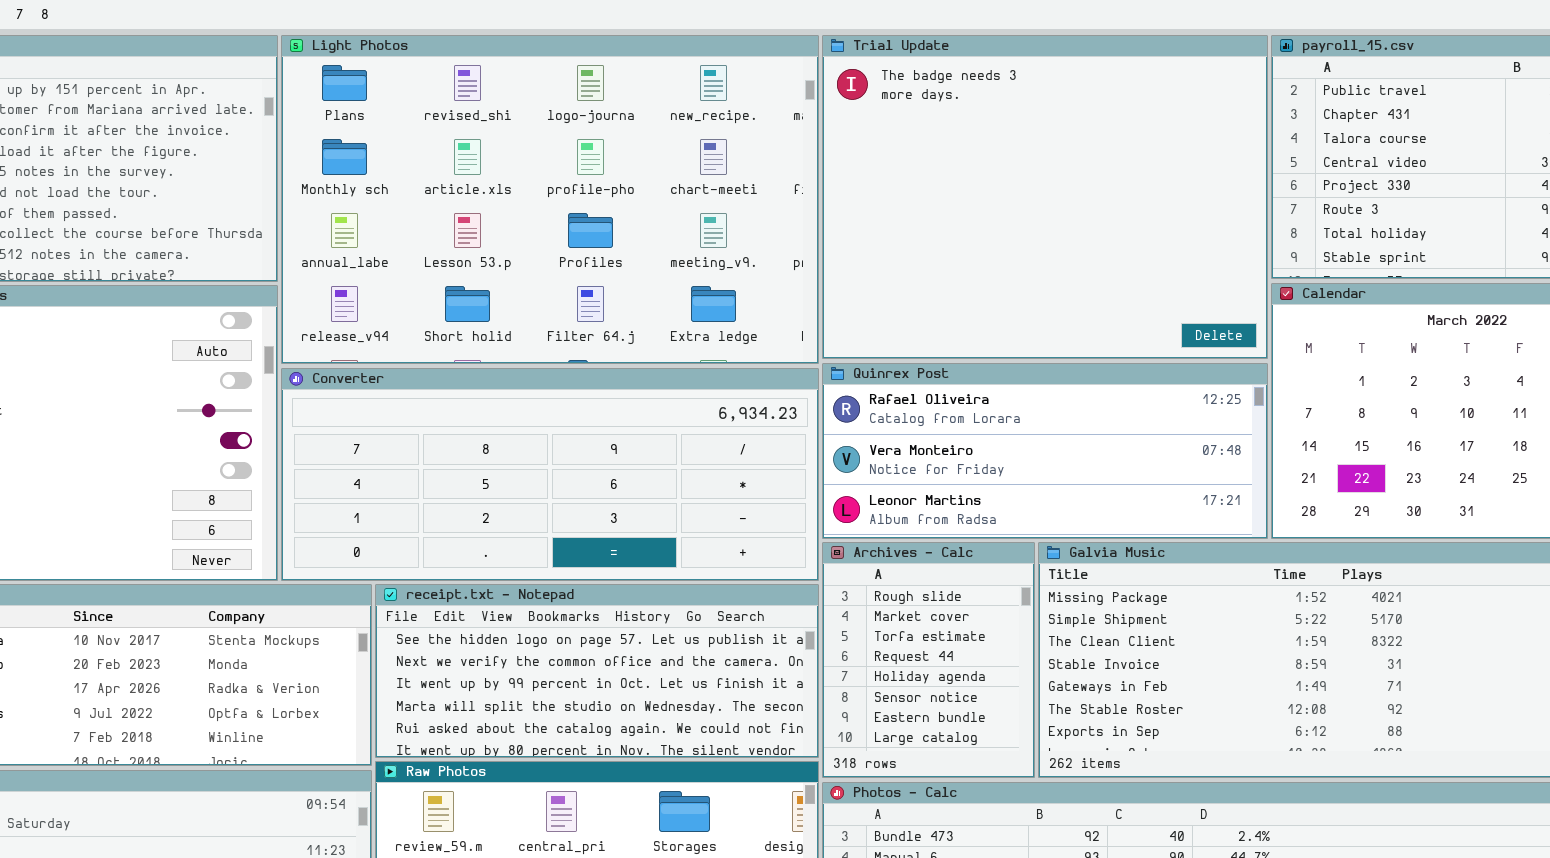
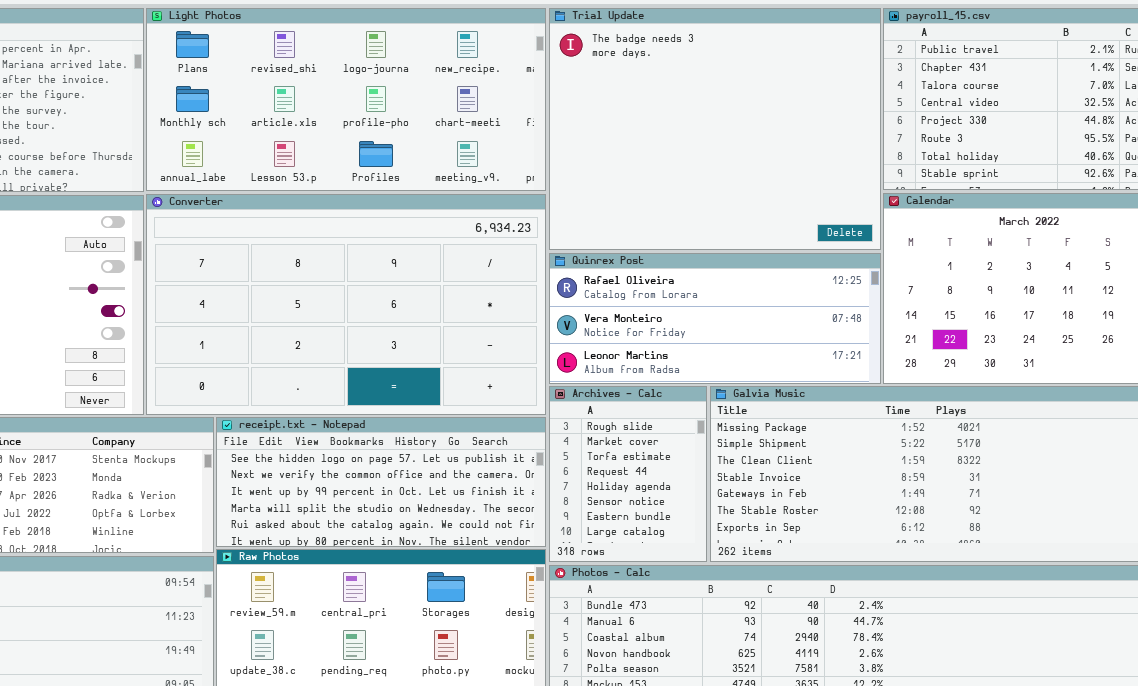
Light Photos: [281,35,819,364] -> [146,8,546,191], resized
Converter: [281,368,819,581] -> [146,194,546,415], resized

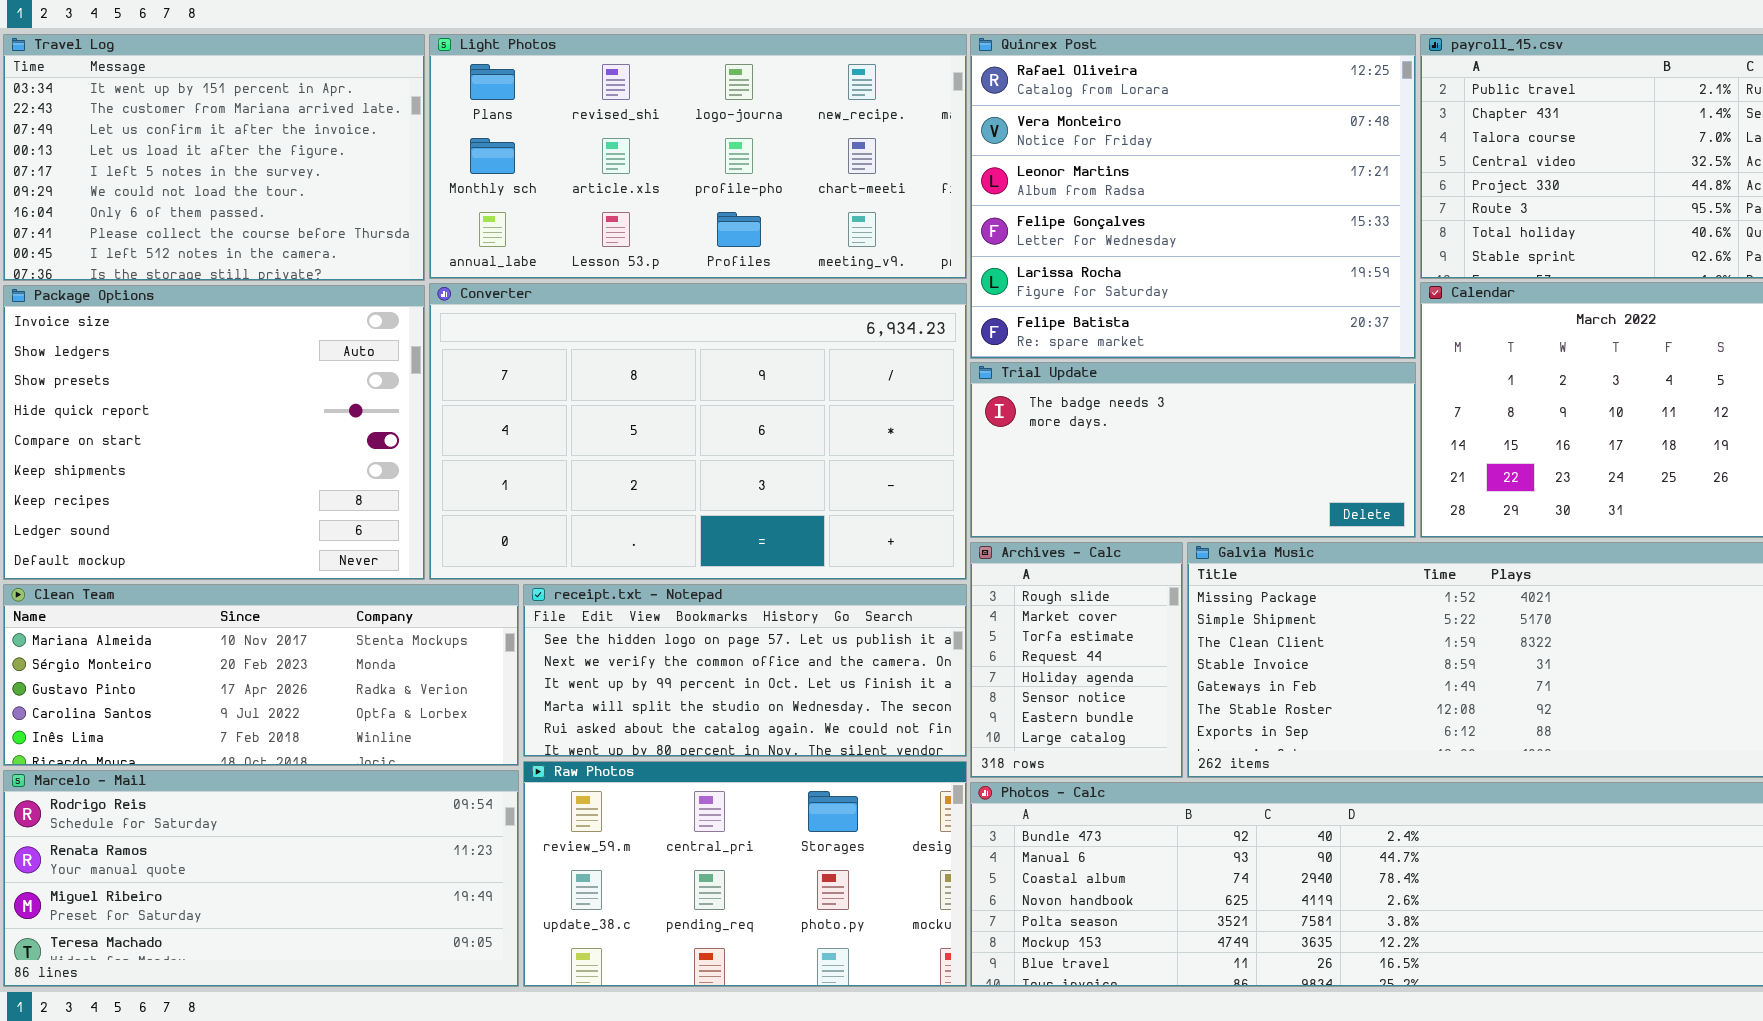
Trial Update: [549,8,881,250] -> [970,362,1416,538], moved, resized
Quinrex Post: [549,253,881,384] -> [970,34,1416,359], moved, resized

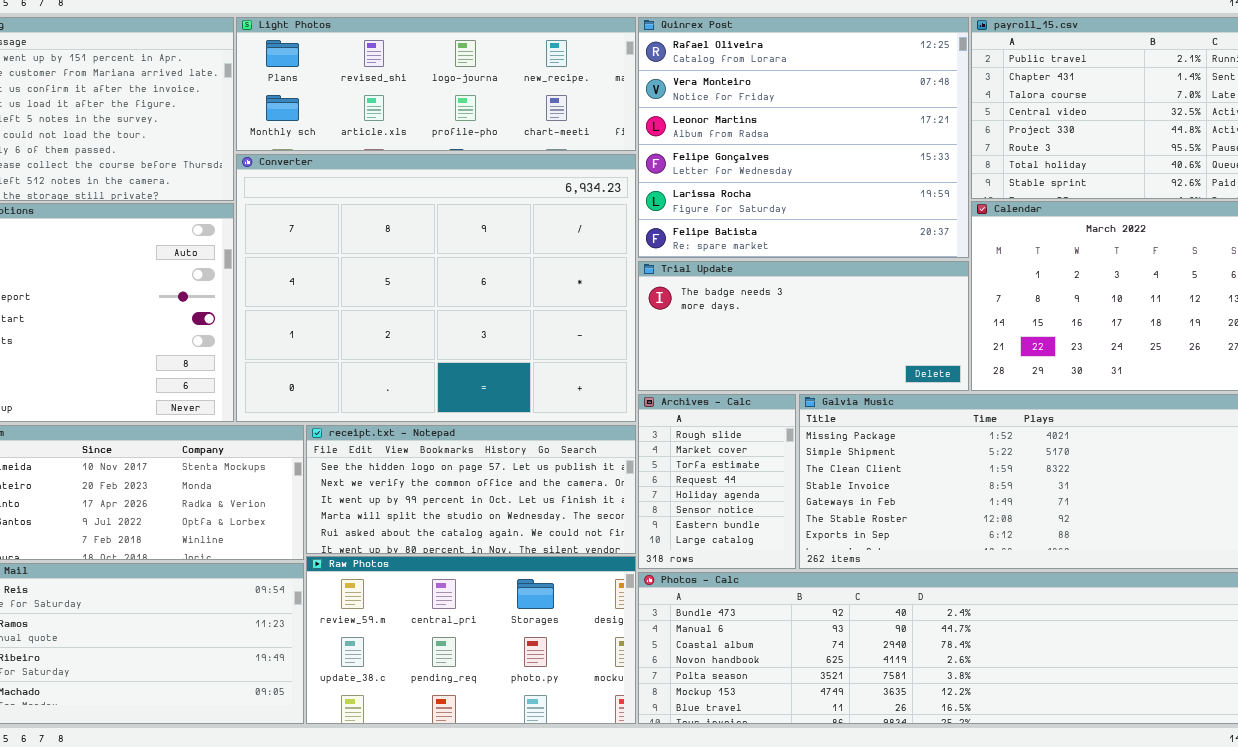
Light Photos: [429,34,967,279] -> [236,17,636,151], resized
Converter: [429,283,967,580] -> [236,154,636,422], resized

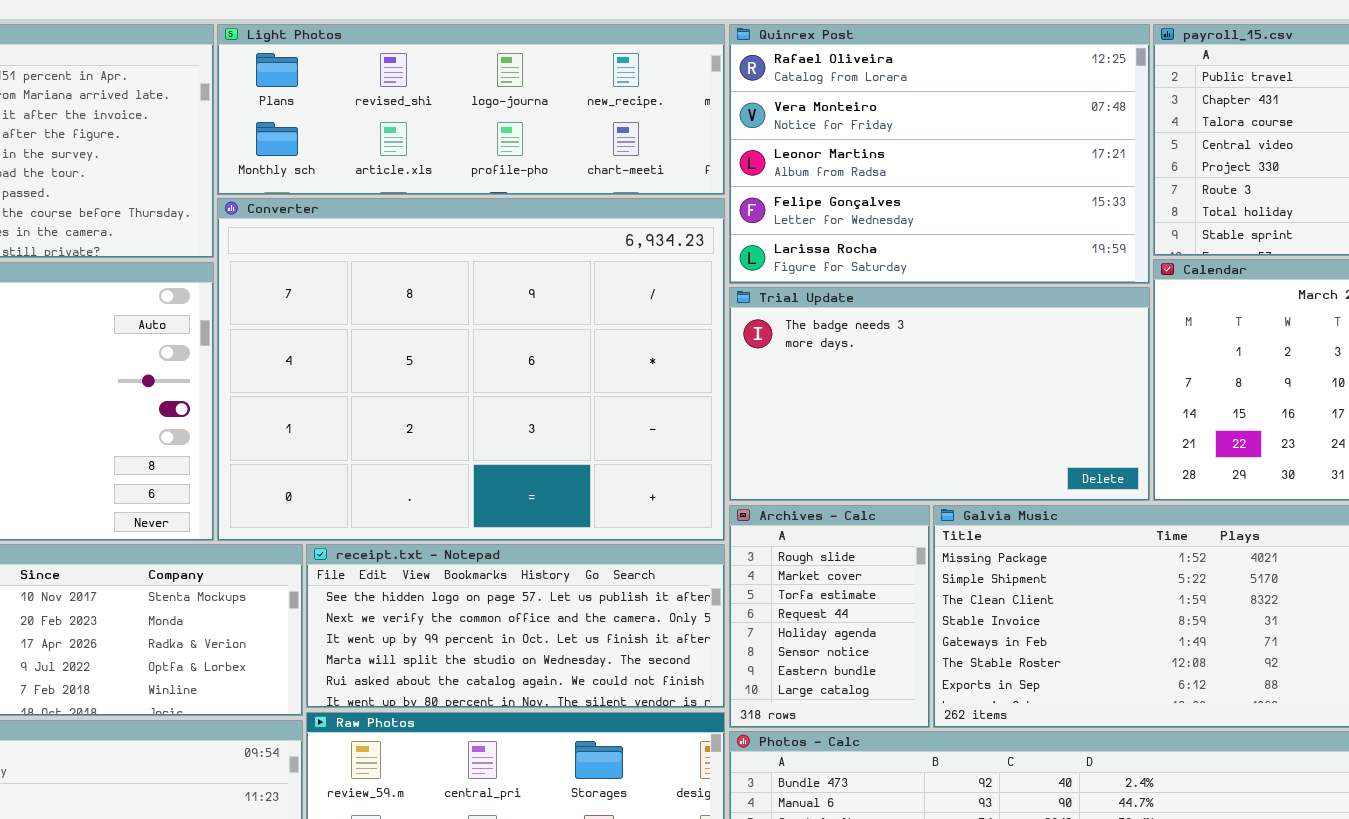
Quinrex Post: [638,17,969,258] -> [729,24,1150,284], resized
Trial Update: [638,261,969,391] -> [729,287,1150,501], resized

